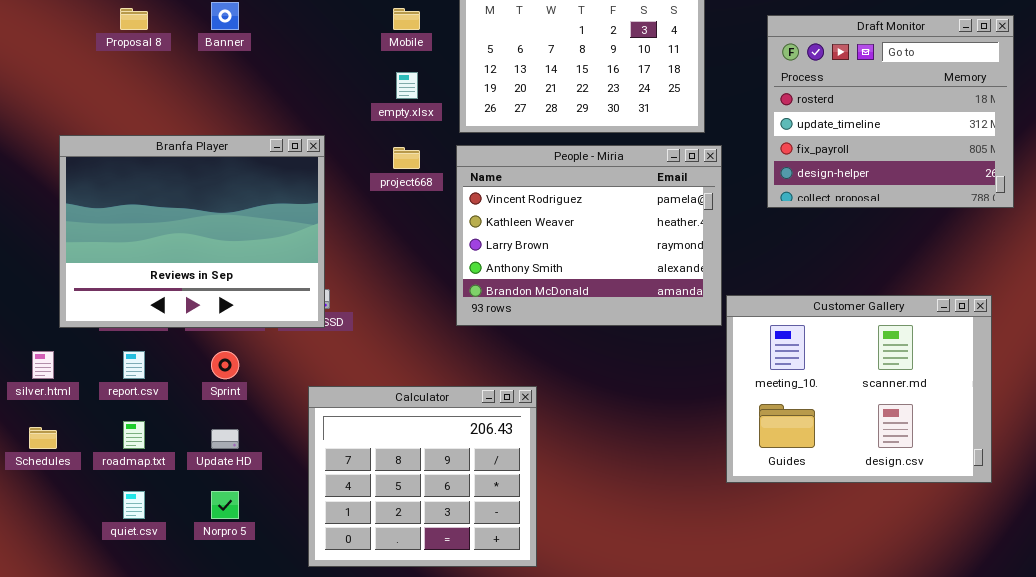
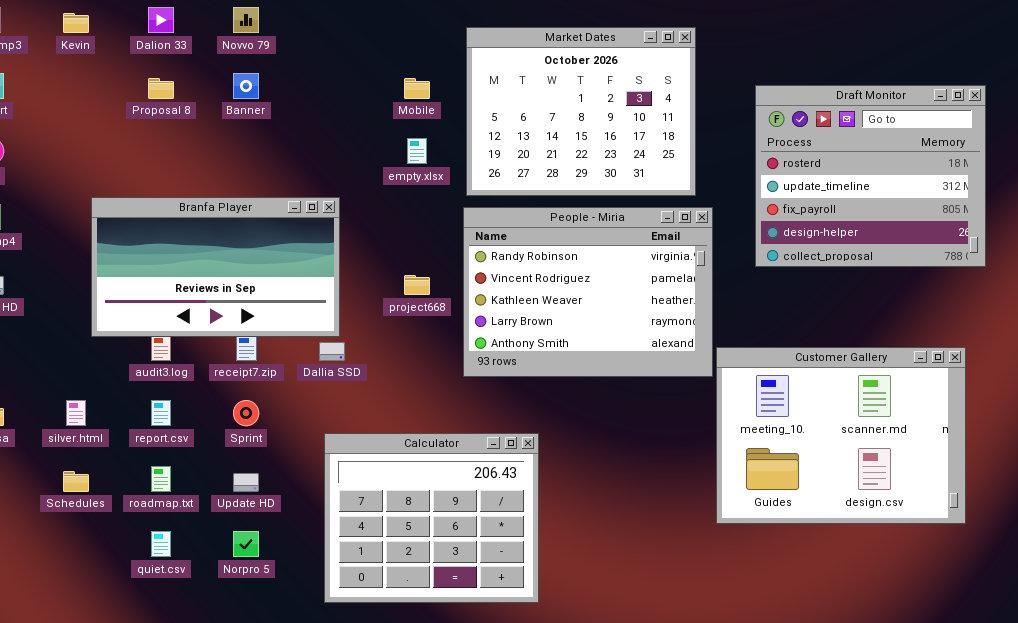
Branfa Player: [59,135,325,328] -> [91,197,340,337], resized
People - Miria: [456,145,722,326] -> [463,207,713,377], scrolled up 1 row
project668: [393,147,420,169] -> [404,275,430,295], moved

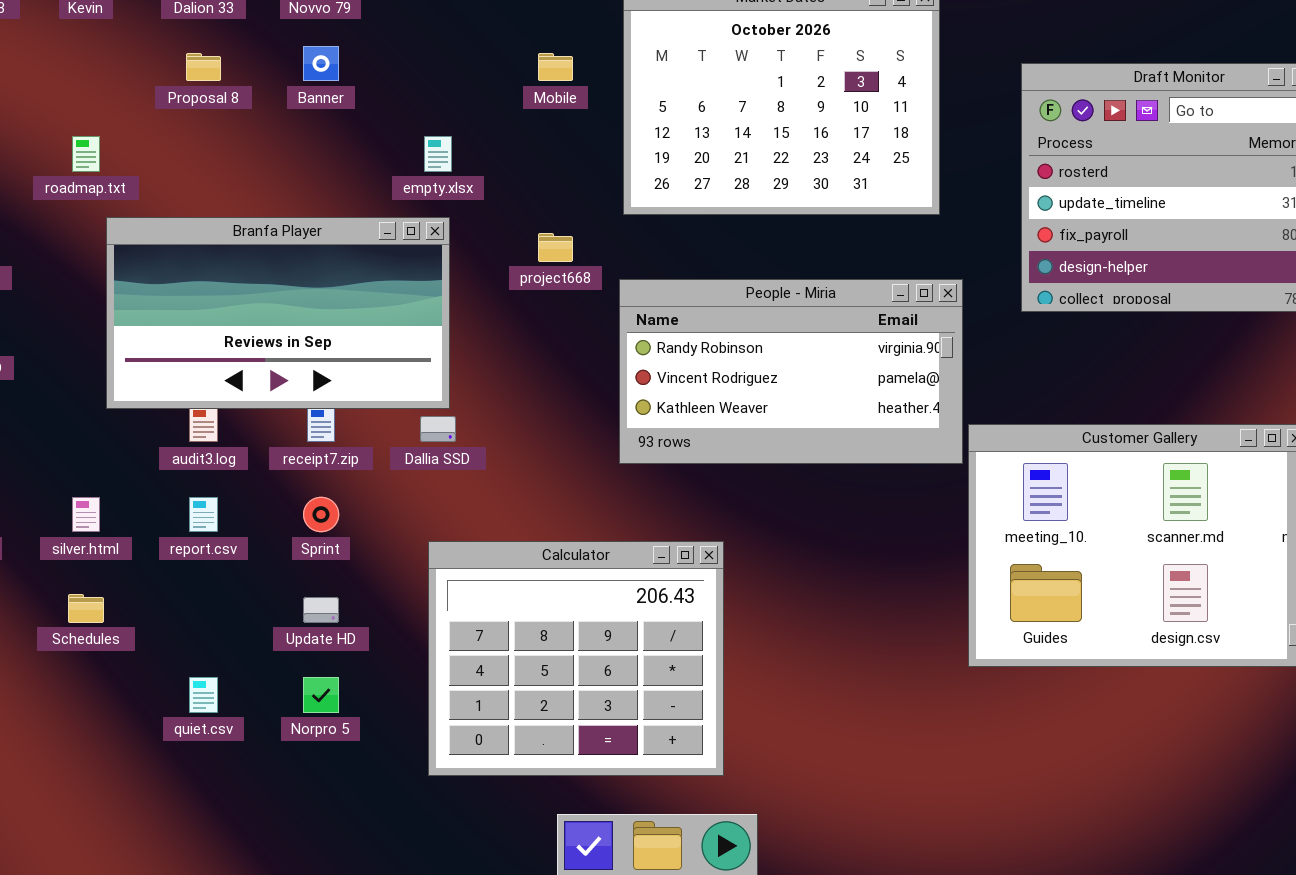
empty.xlsx: [407,138,427,164] -> [424,136,452,172], moved
People - Miria: [463,207,713,377] -> [619,279,963,464], resized
project668: [404,275,430,295] -> [538,233,573,262], moved
roadmap.txt: [151,466,171,492] -> [72,136,100,172], moved

